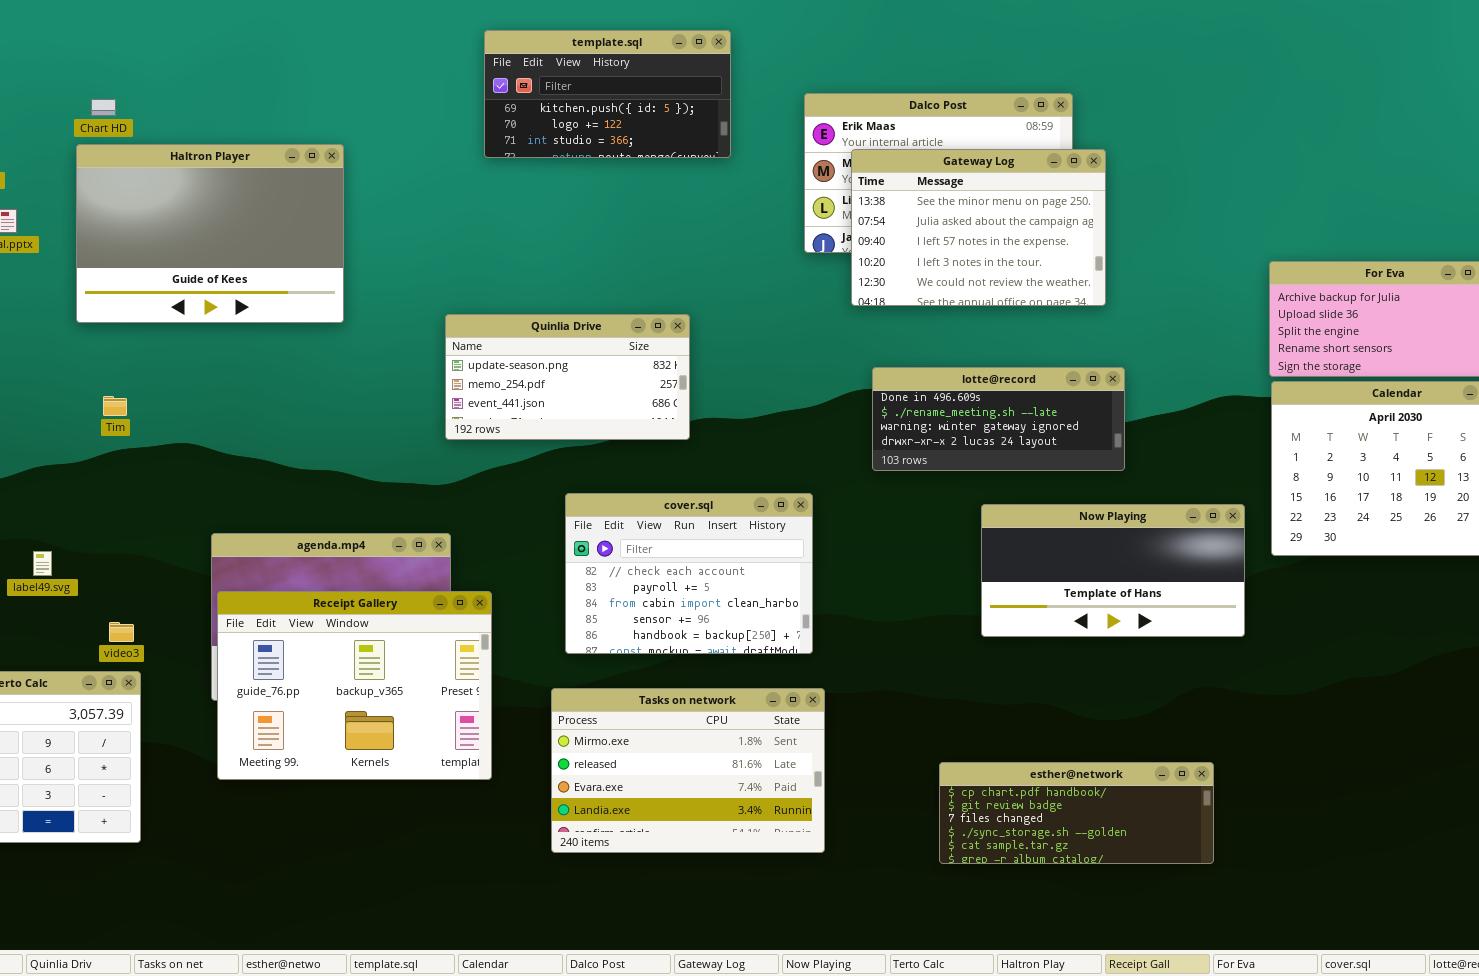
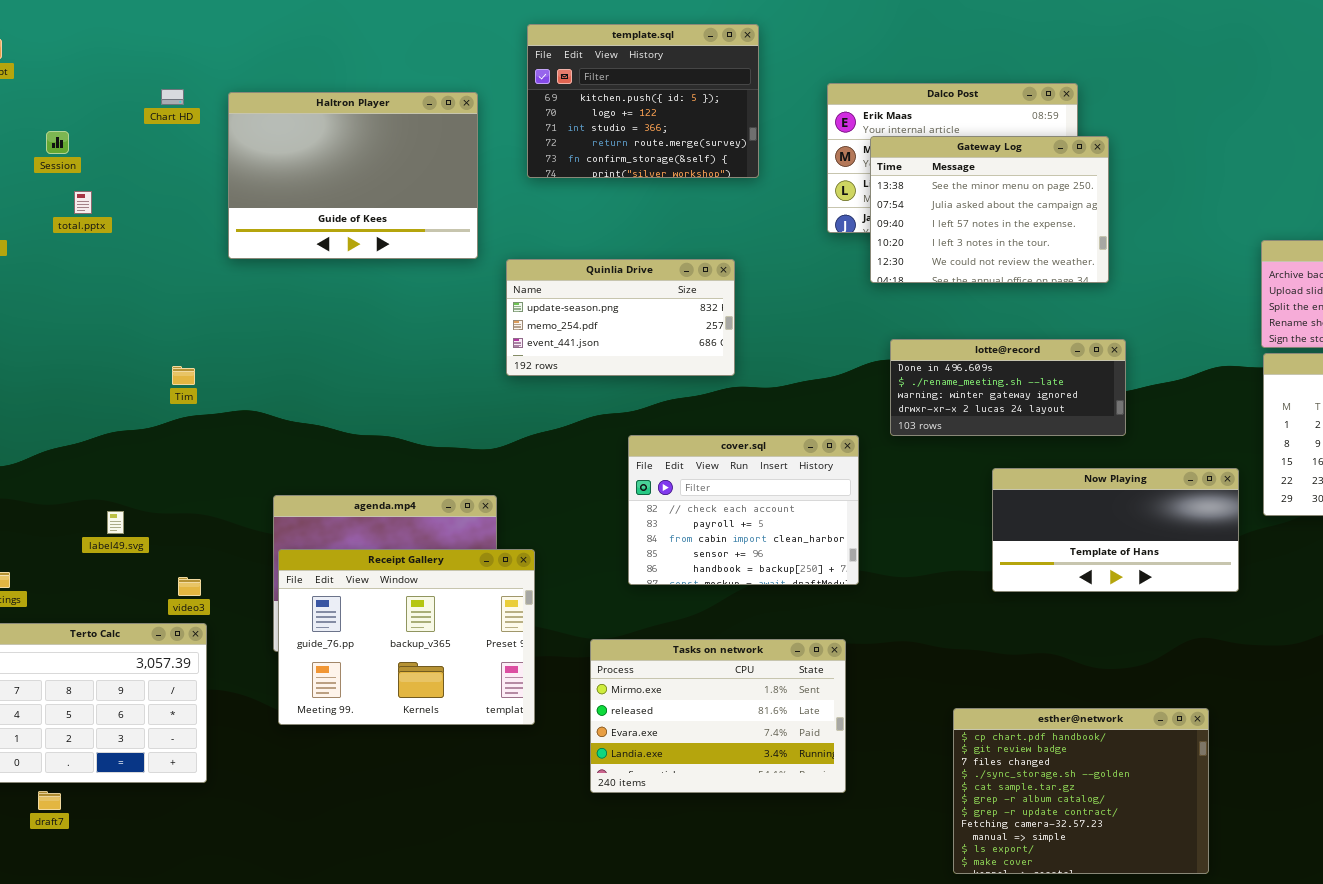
template.sql: [484,30,731,158] -> [527,24,759,178], resized
Haltron Player: [76,144,344,323] -> [228,92,478,259], moved
Quinlia Drive: [445,314,690,440] -> [506,259,735,376], moved
cover.sql: [565,493,813,654] -> [628,435,859,585], moved
esther@network: [939,762,1214,864] -> [953,708,1209,874], resized

